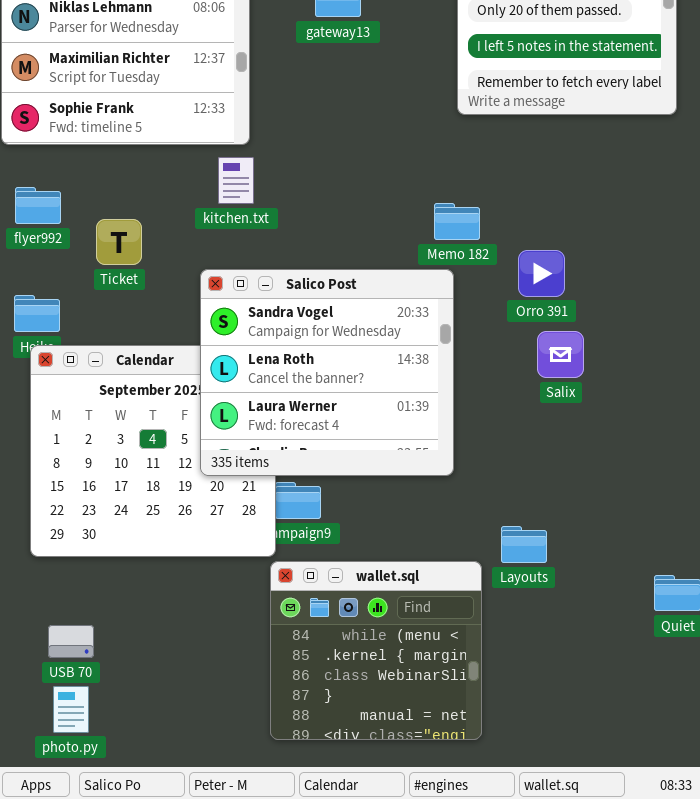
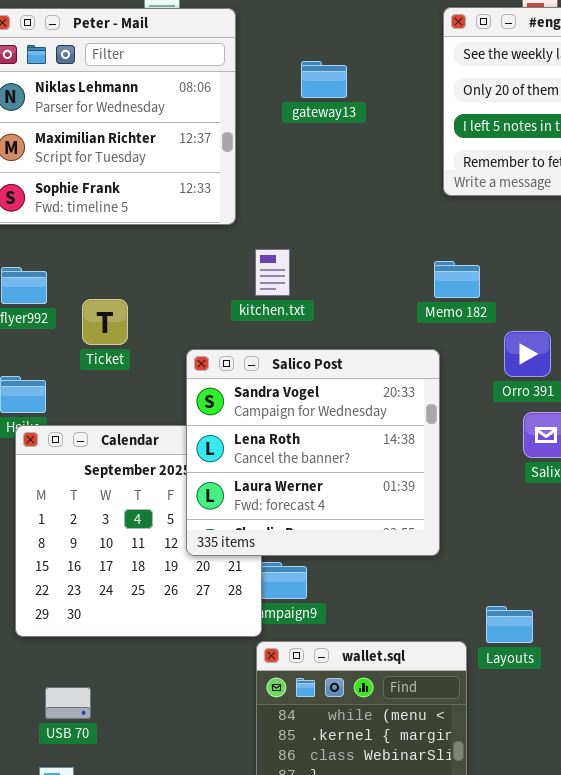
kitchen.txt: [218,157,254,204] -> [255,249,290,296], moved
Memo 182: [434,203,480,240] -> [434,261,480,298], moved
USB 70: [48,625,94,658] -> [45,687,91,719], moved

